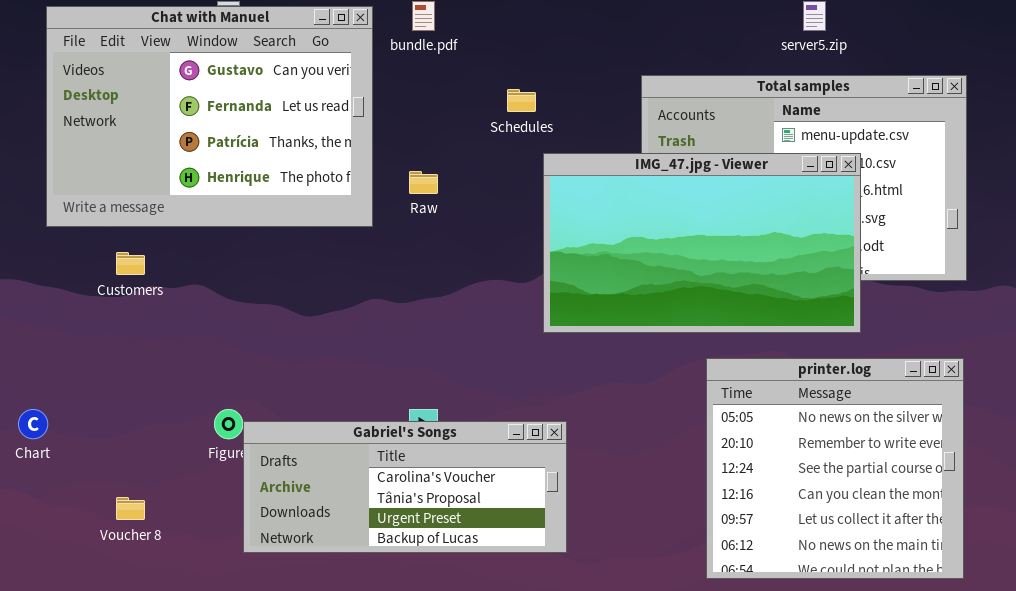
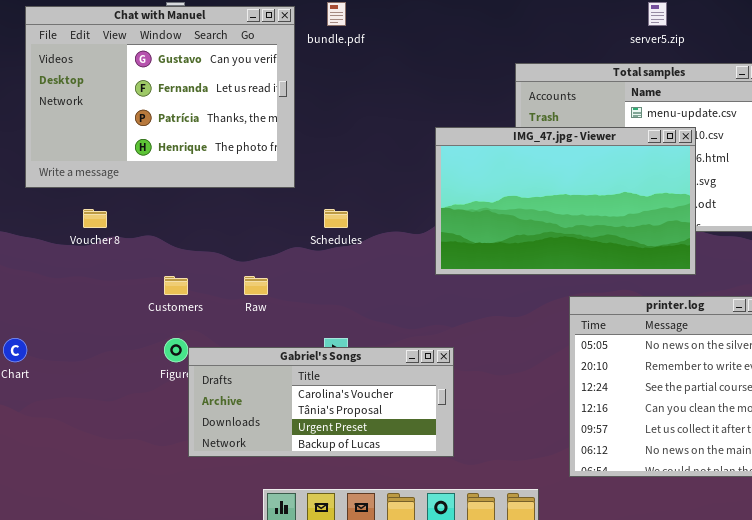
Schedules: [507,89,536,112] -> [324,209,348,228], moved
Raw: [409,171,438,194] -> [244,276,268,295], moved
Customers: [116,252,145,275] -> [164,276,188,295], moved
Voucher 8: [116,497,145,520] -> [83,209,107,228], moved

